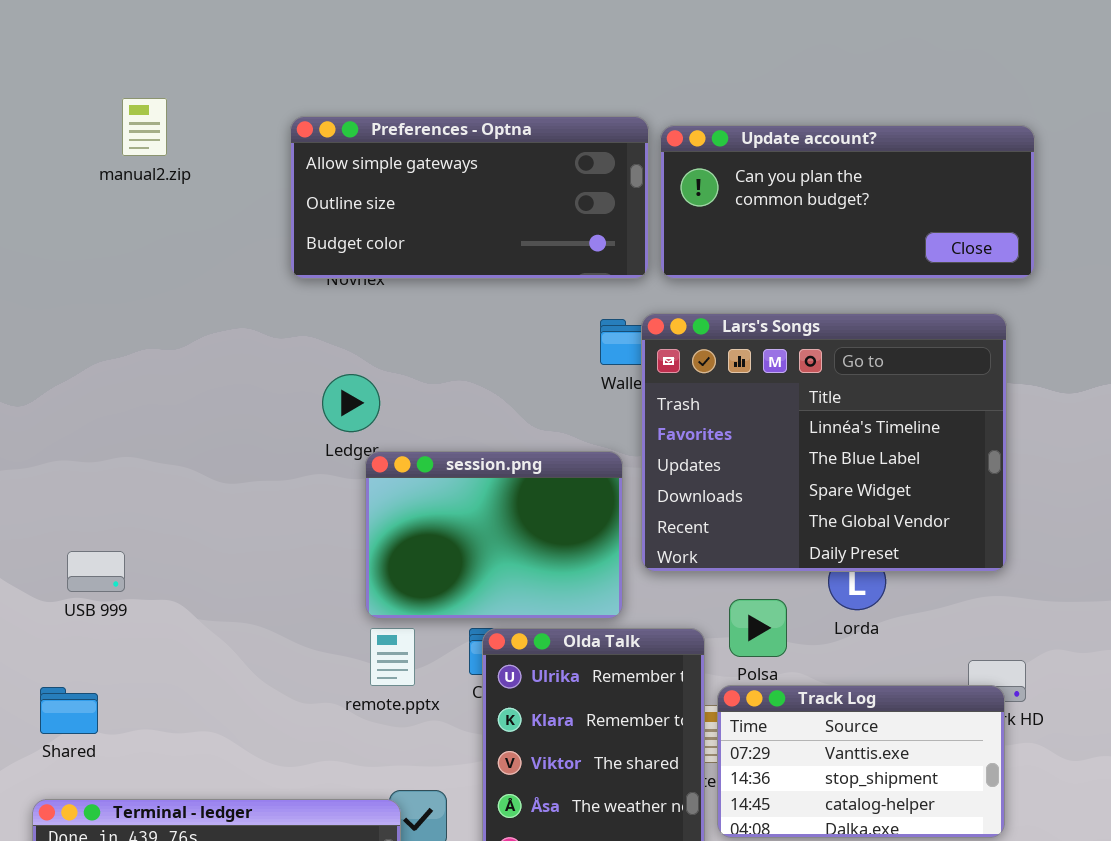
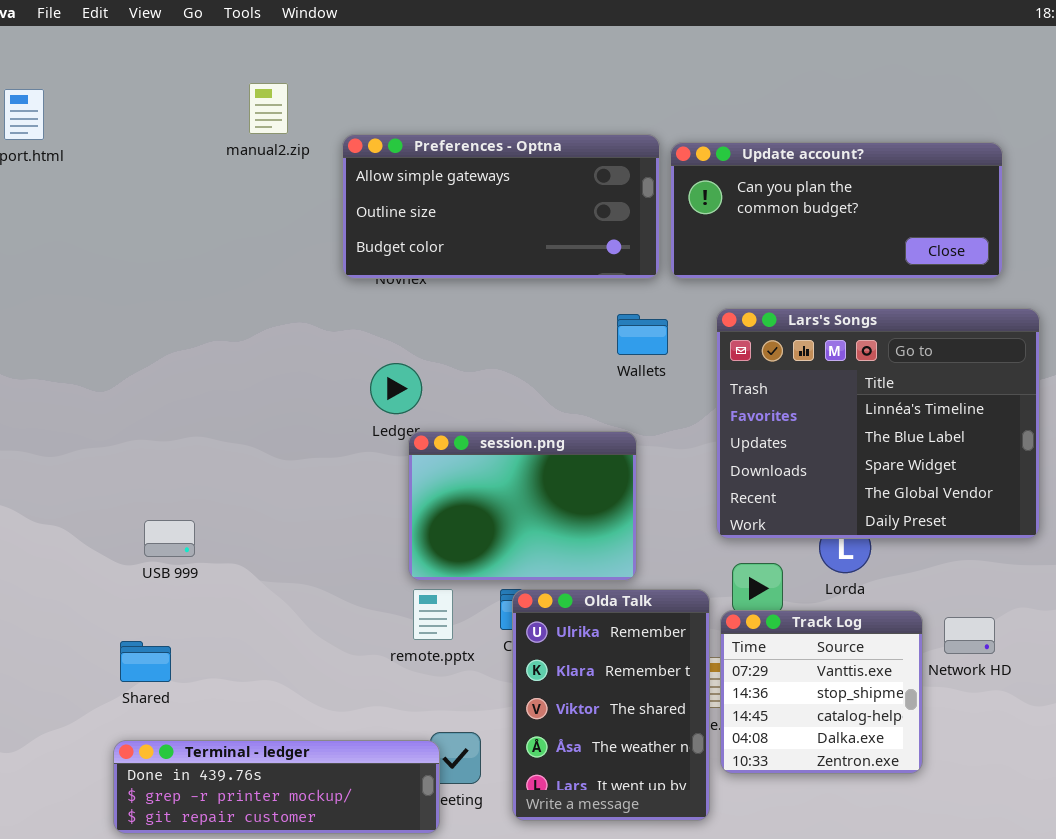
manual2.zip: [122,98,167,156] -> [249,83,288,134], moved
Lars's Songs: [641,313,1007,572] -> [716,308,1040,539], moved
Track Log: [717,685,1005,838] -> [720,610,923,774], resized

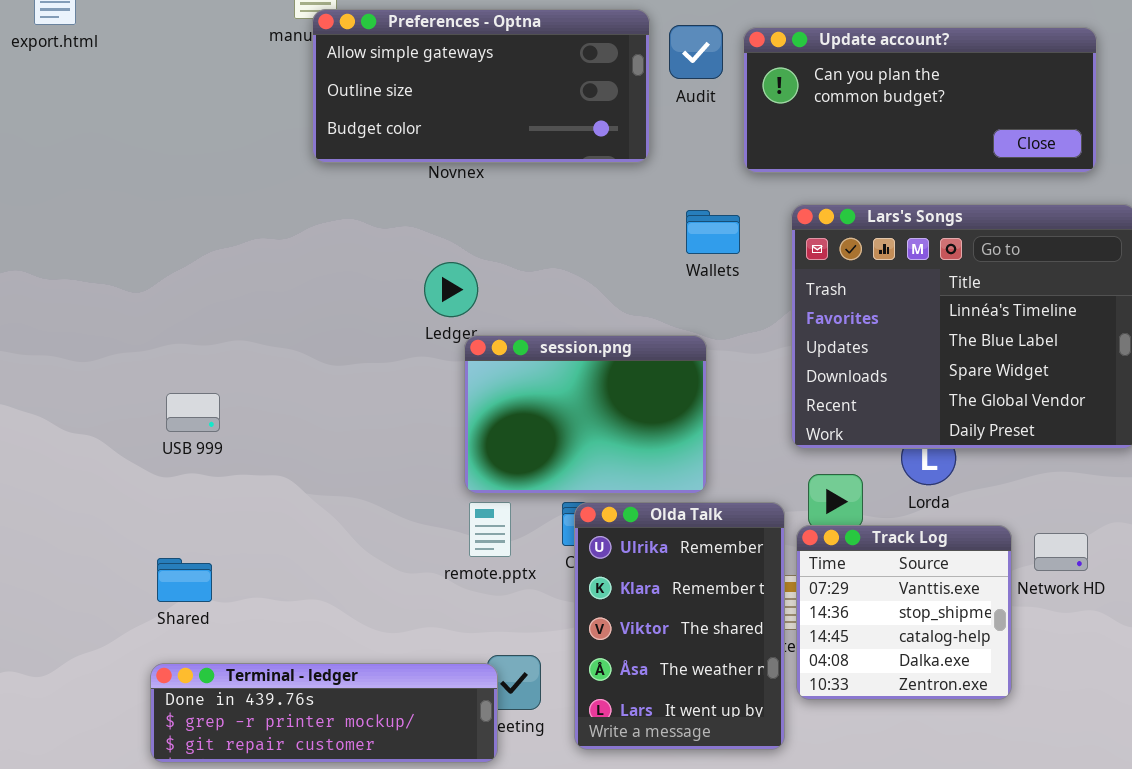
Preferences - Optna: [342,134,660,279] -> [312,9,650,163], moved
USB 999: [144,520,195,557] -> [166,393,220,432], moved

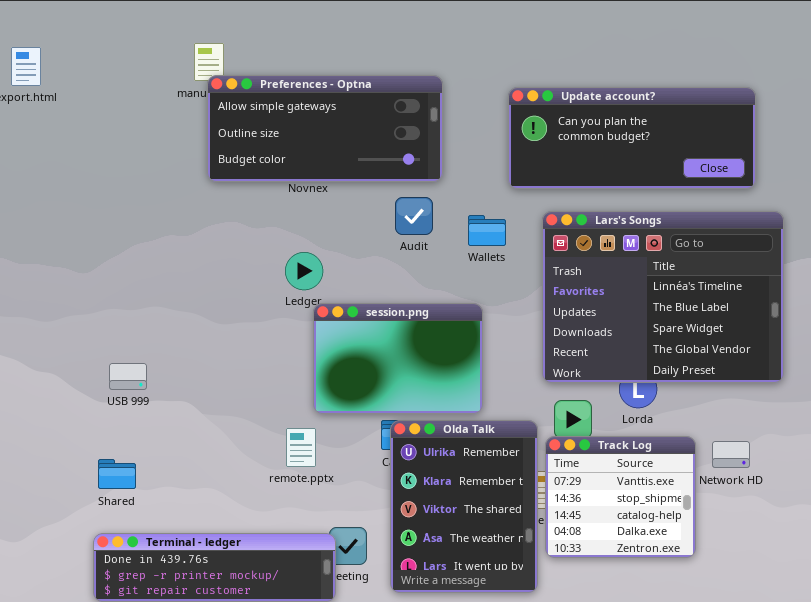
Audit: [669,25,723,79] -> [395,197,433,235], moved
USB 999: [166,393,220,432] -> [109,363,147,390], moved
remote.pptx: [469,502,511,557] -> [286,428,316,467], moved

